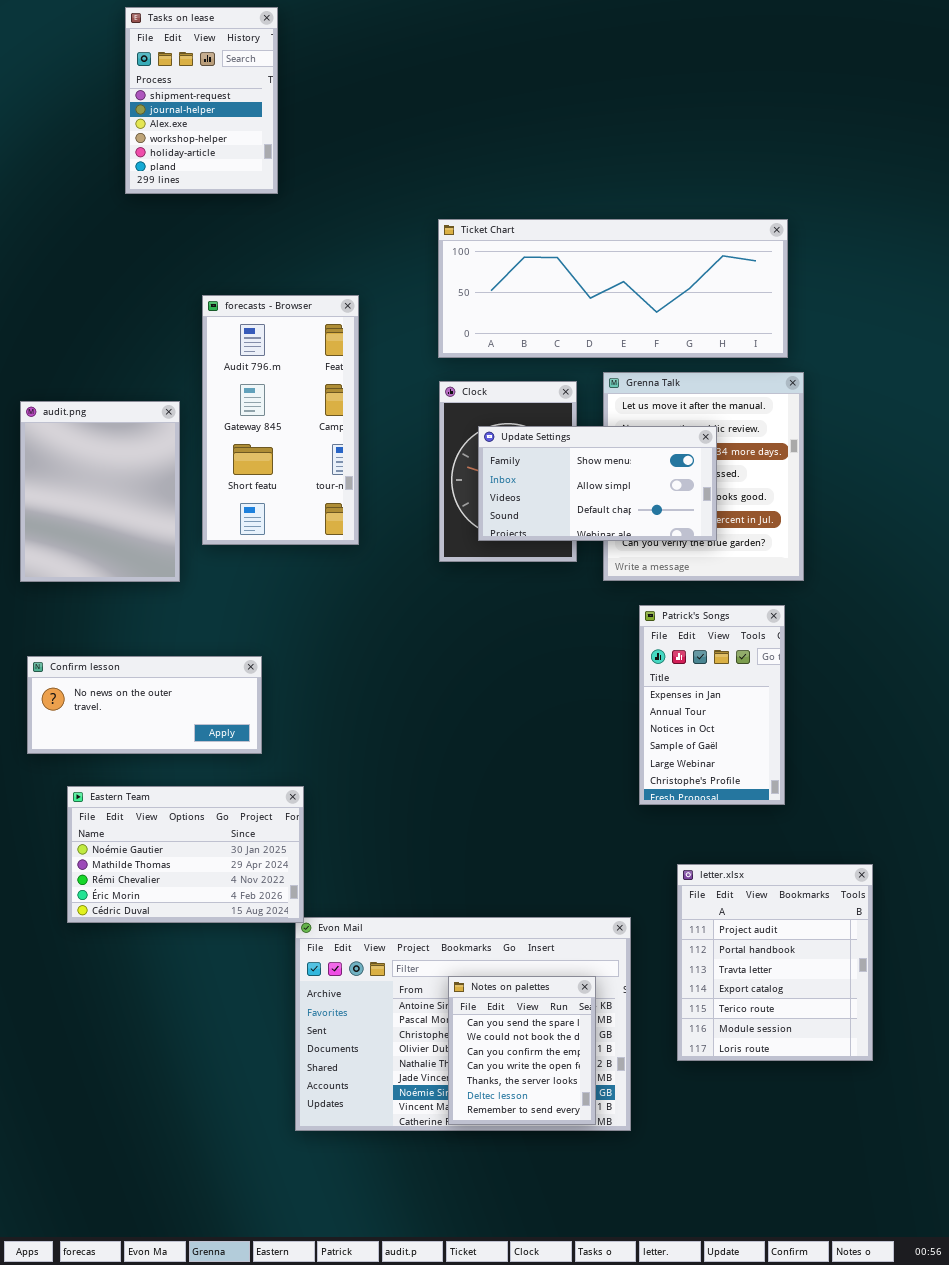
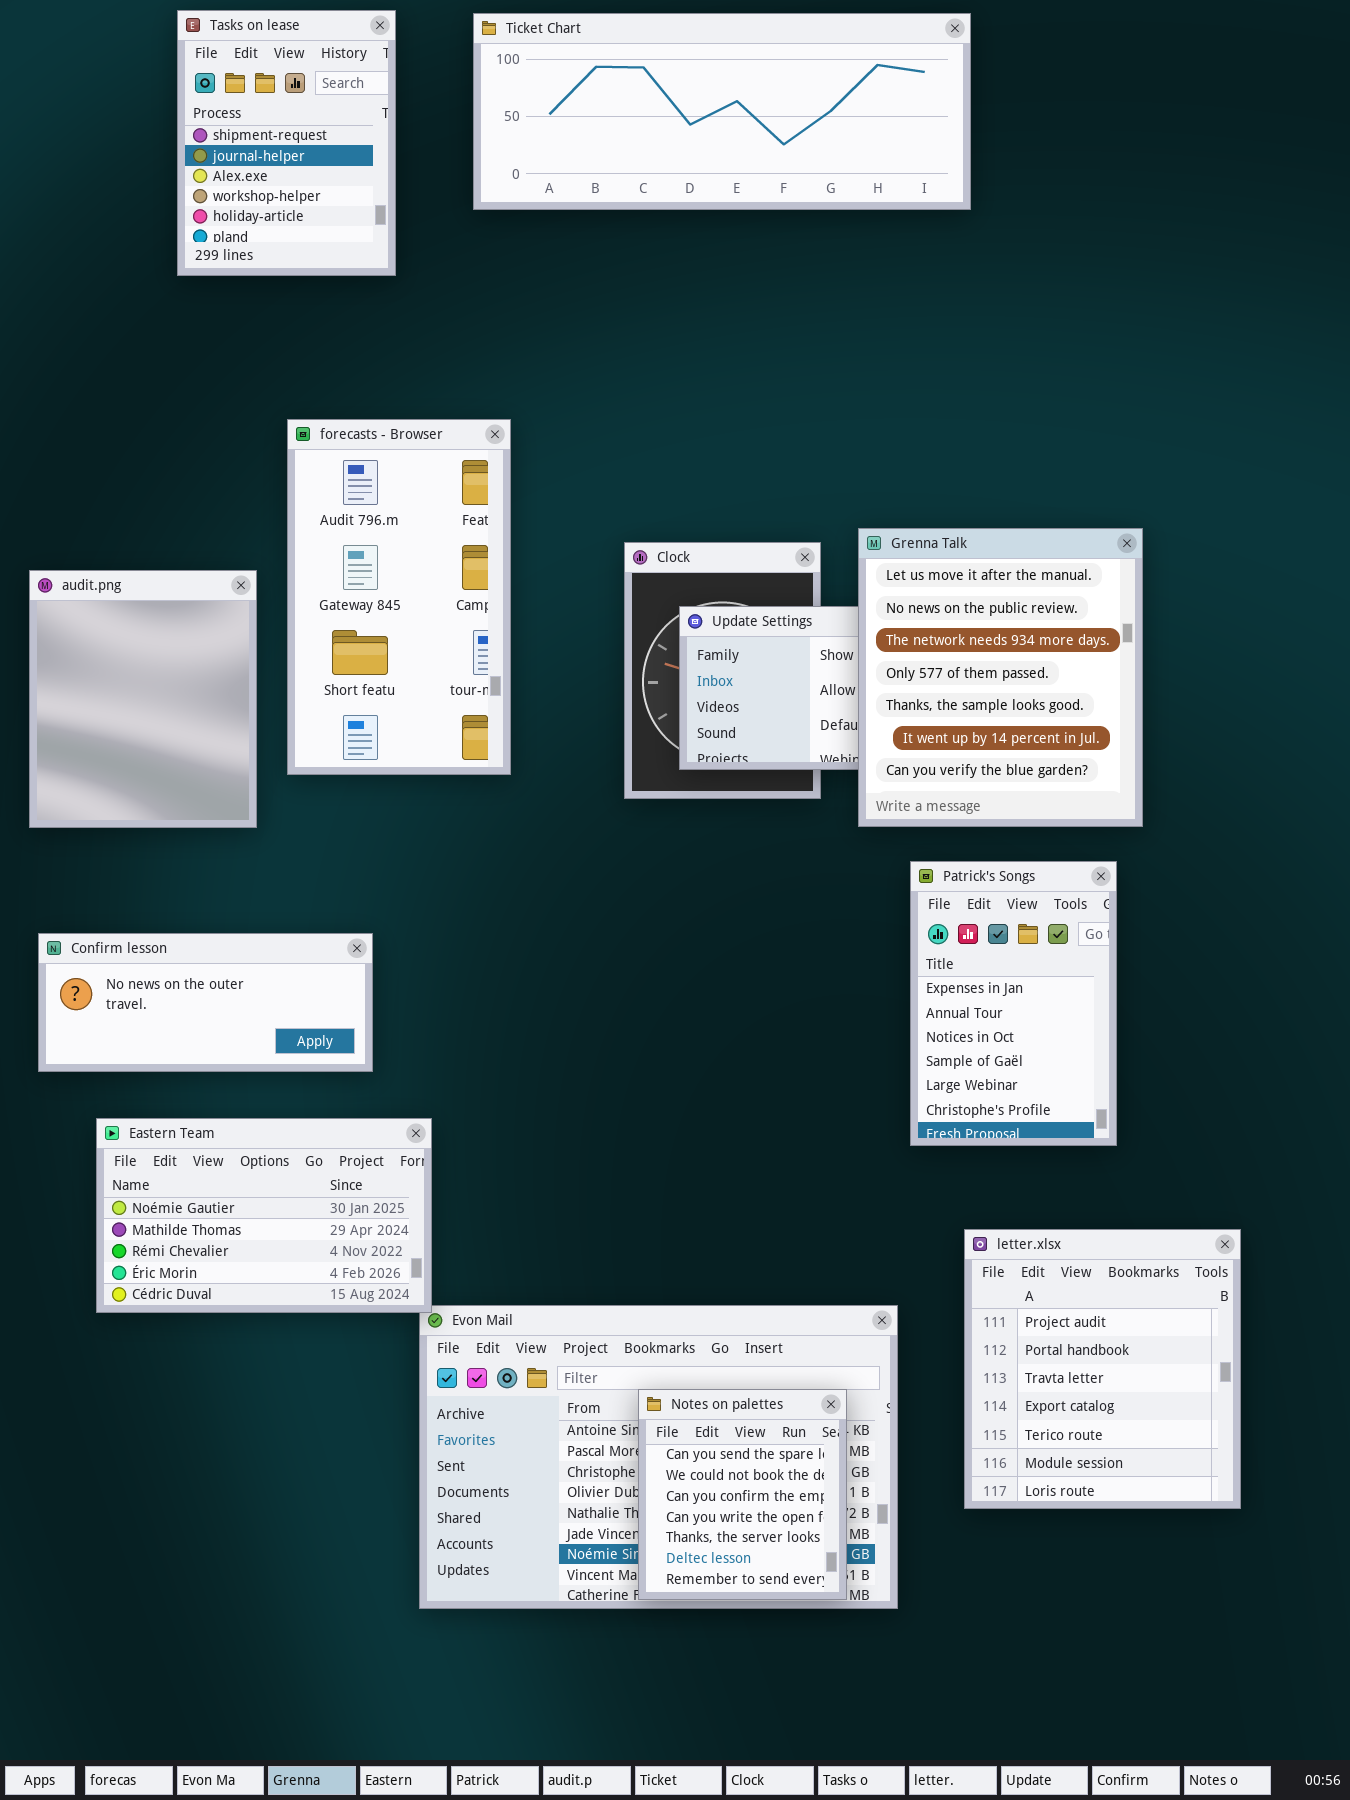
Ticket Chart: [438,219,788,358] -> [473,13,971,210], moved
Grenna Talk: [603,372,804,581] -> [858,528,1143,827], raised

